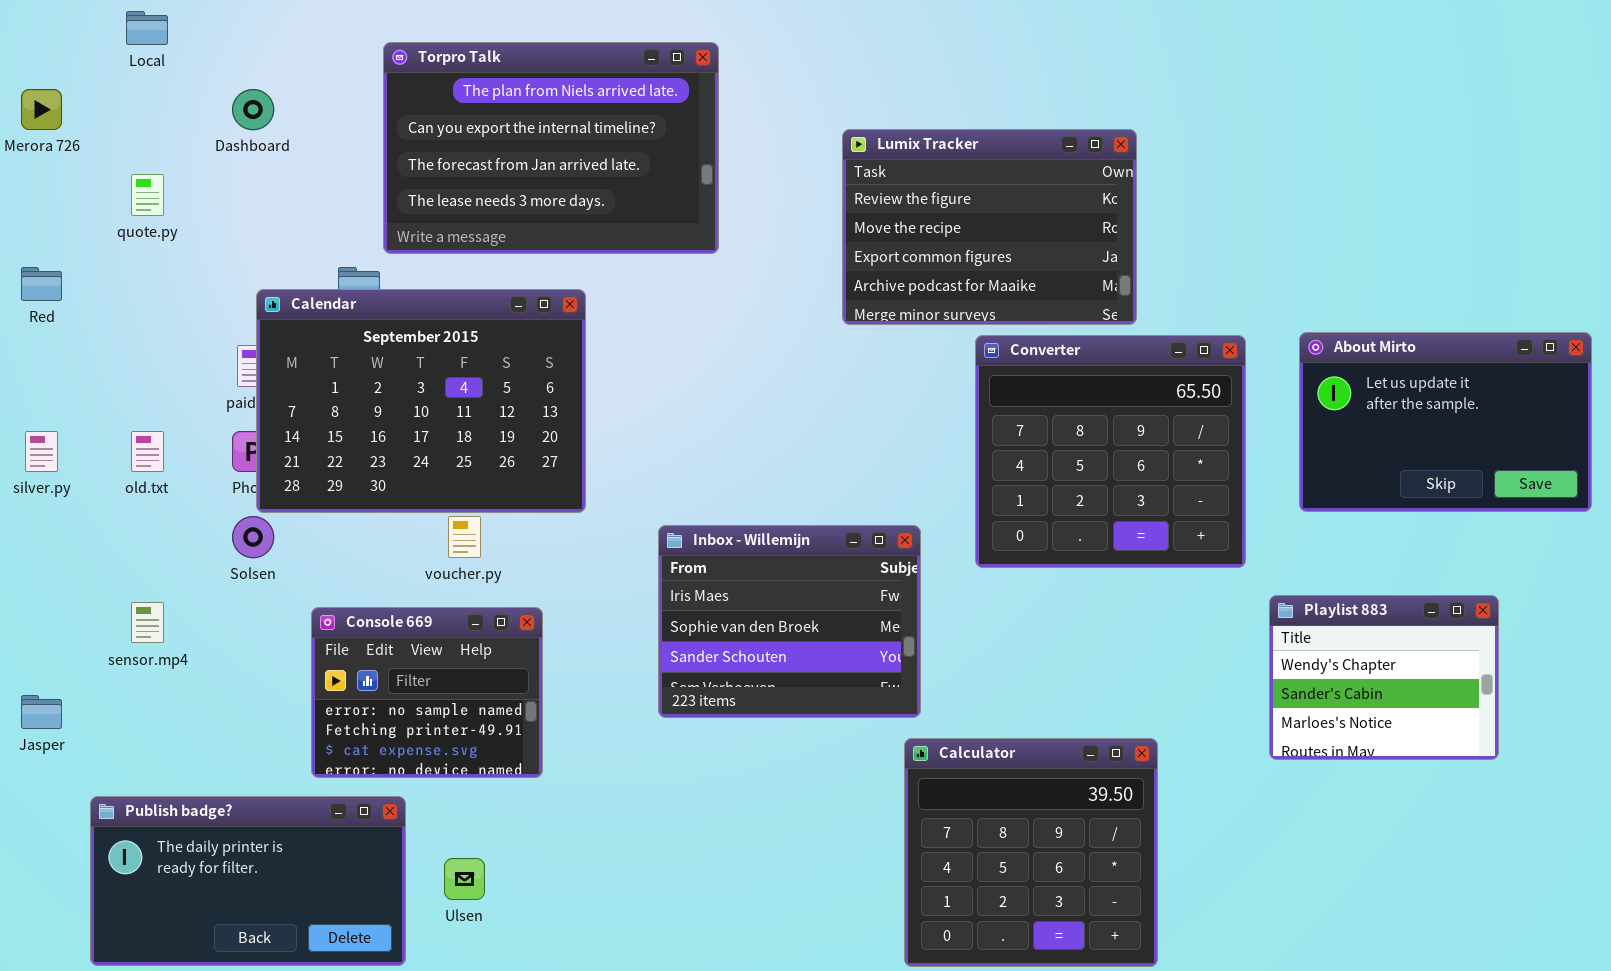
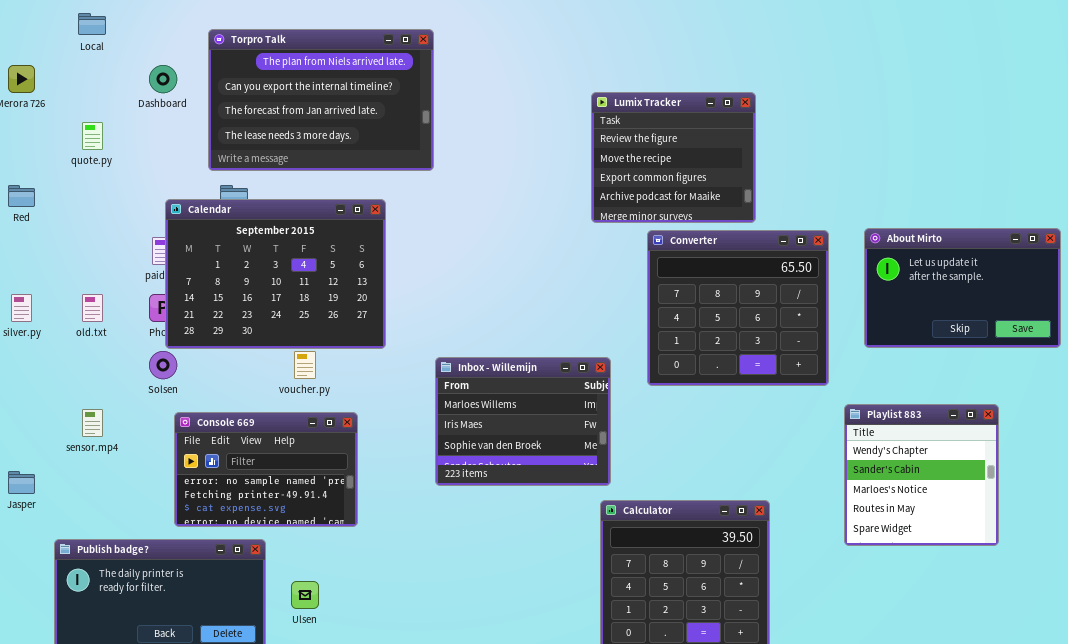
Torpro Talk: [383,42,719,254] -> [208,29,434,171], moved
Lumix Tracker: [842,129,1137,325] -> [591,92,756,223], resized
Inbox - Willemijn: [658,525,921,718] -> [435,357,611,486], scrolled up 1 row
Playlist 883: [1269,595,1499,760] -> [844,404,999,546], resized
Console 669: [311,607,543,778] -> [174,412,358,527], resized

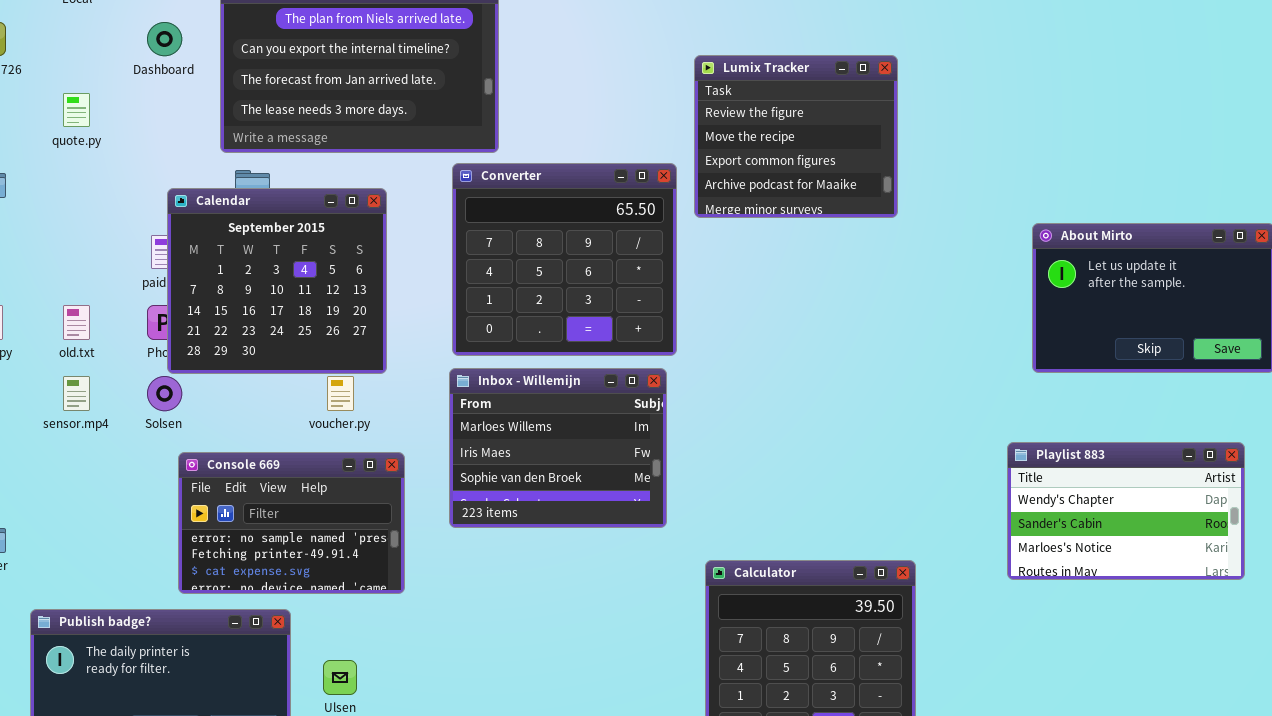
Calendar: [165,199,386,349] -> [167,188,387,374], resized
Converter: [647,230,829,386] -> [452,163,677,356], moved
Inbox - Willemijn: [435,357,611,486] -> [449,368,667,528], moved
Playlist 883: [844,404,999,546] -> [1007,442,1245,580], resized
sensor.mp4: [82,409,103,437] -> [63,376,90,411], moved

